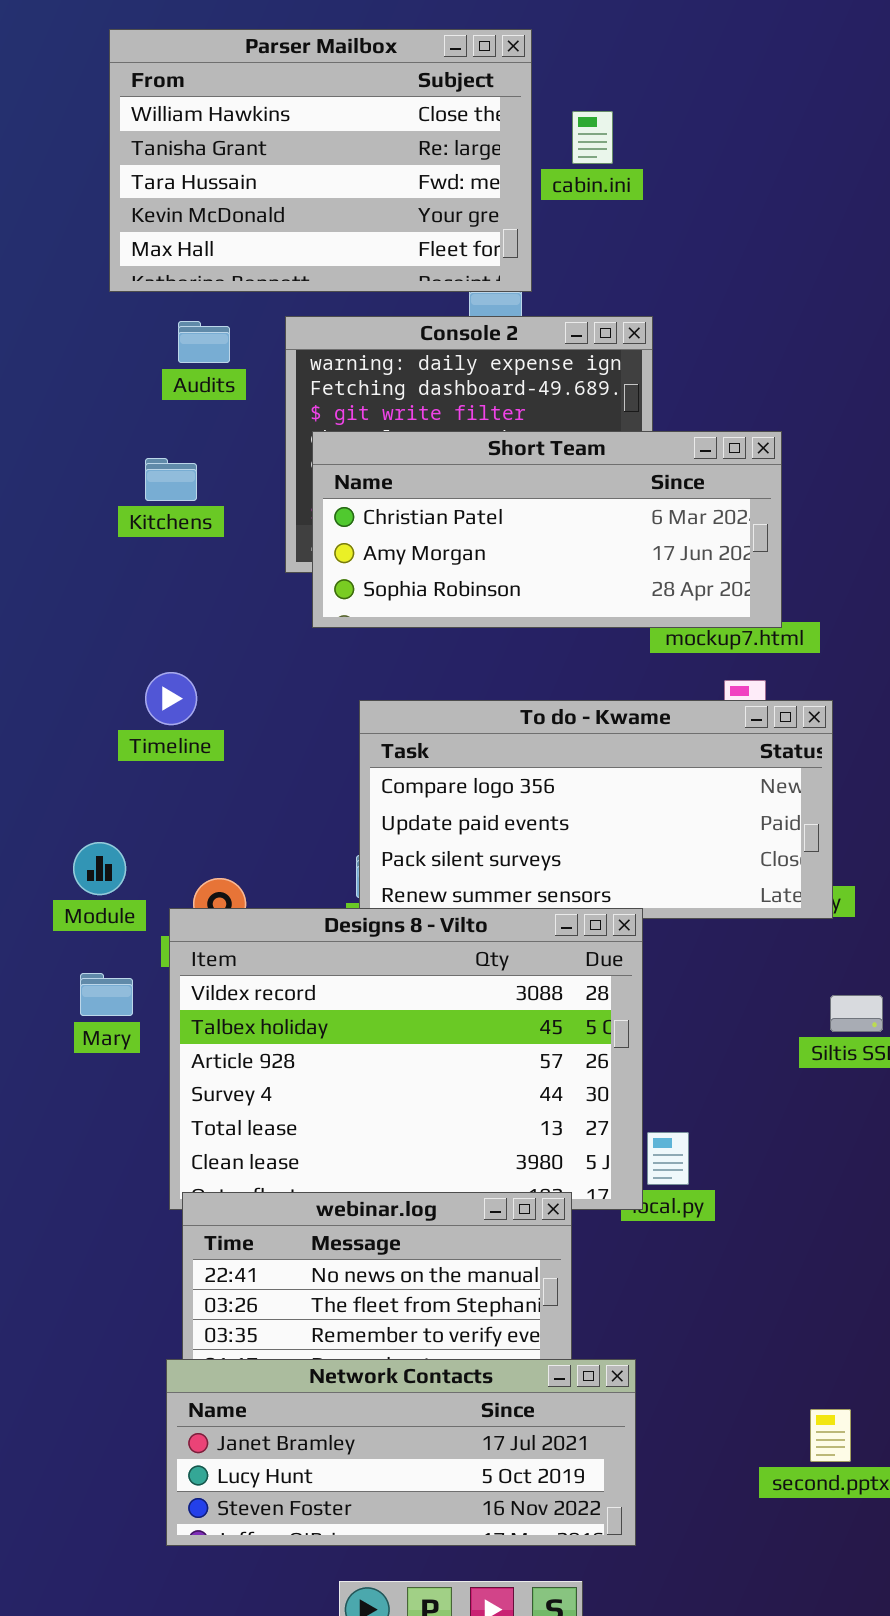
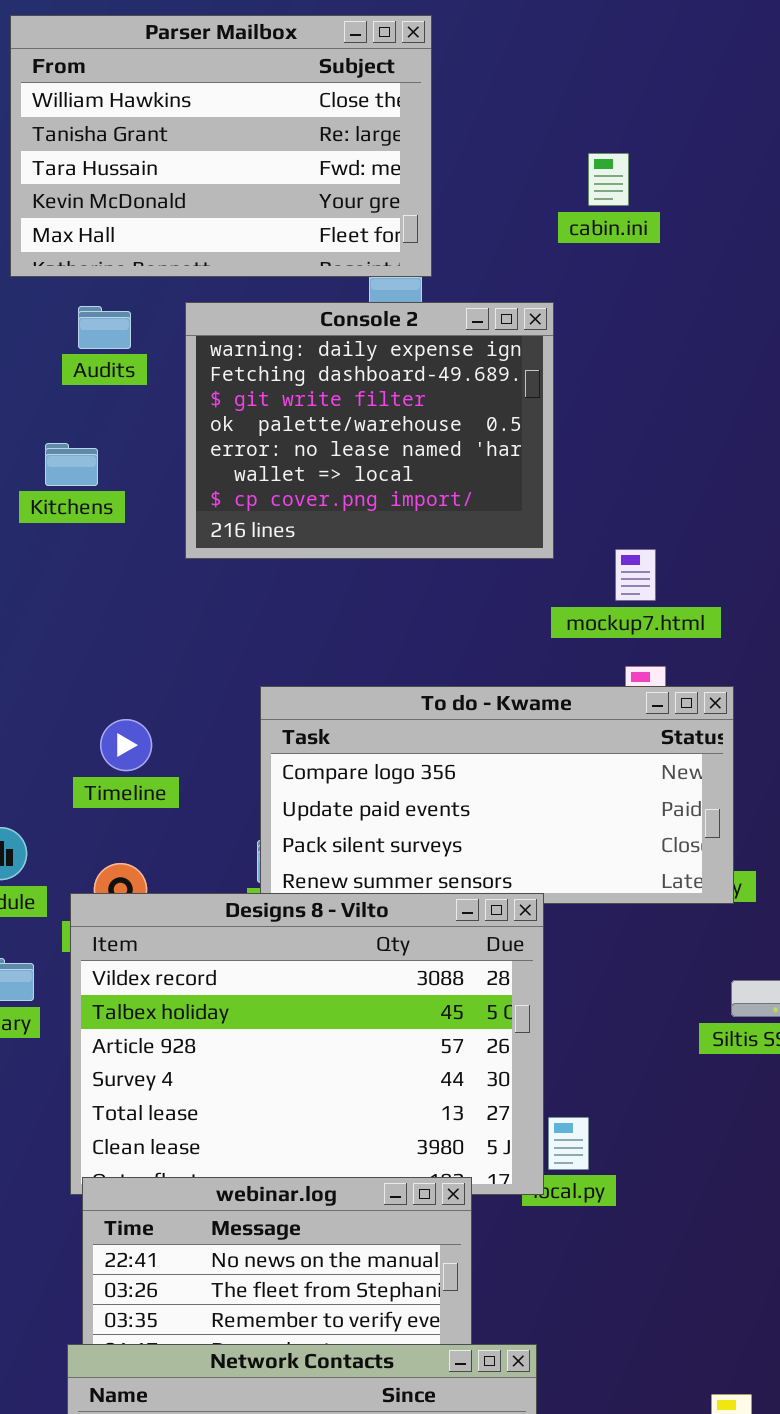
cabin.ini: [572,111,613,164] -> [588,153,629,206], moved
Short Team: [312,431,782,628] -> none, closed
Timeline: [145,672,197,725] -> [100,719,152,771], moved

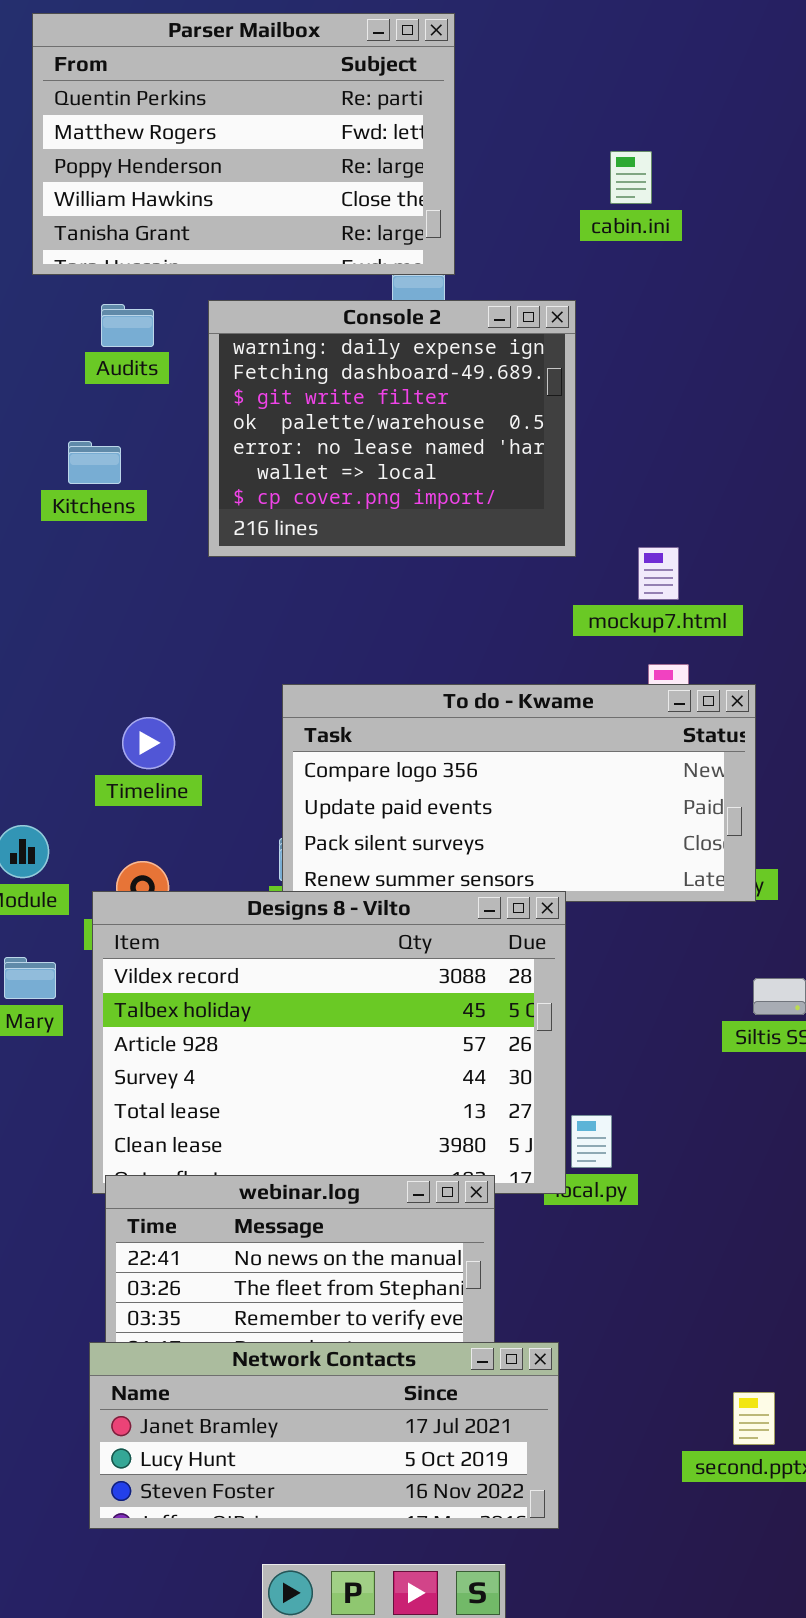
Parser Mailbox: [10,15,432,277] -> [32,13,455,275], scrolled up 3 rows

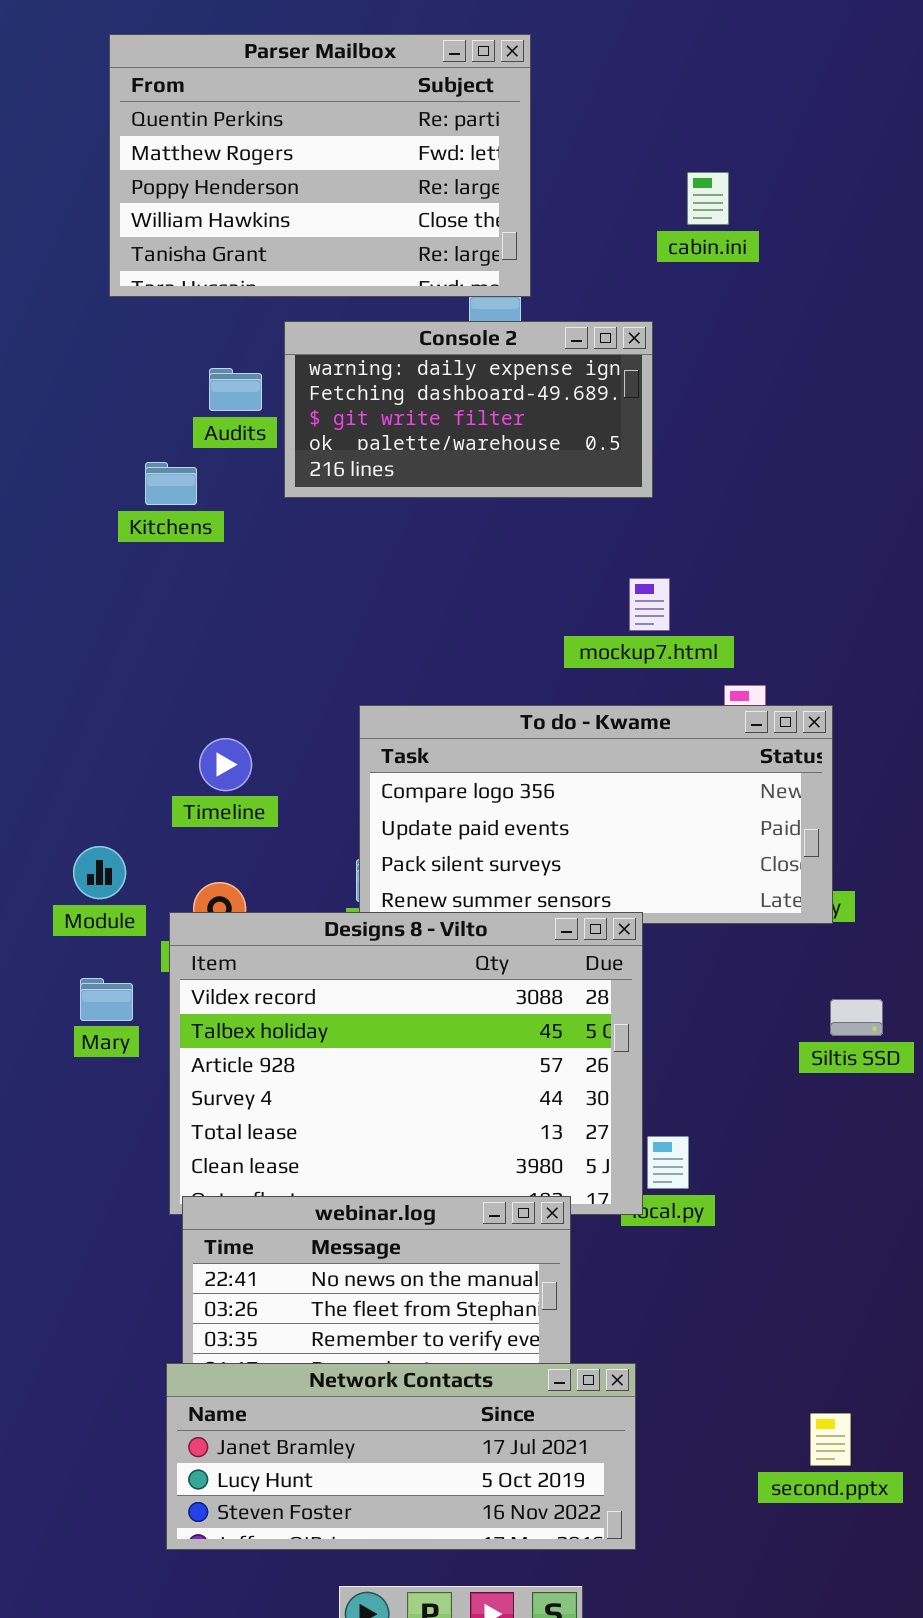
Console 2: [208,300,576,557] -> [284,321,653,498], resized
Audits: [101,304,154,347] -> [209,368,262,411], moved
mockup7.html: [638,547,679,600] -> [629,578,670,631], moved

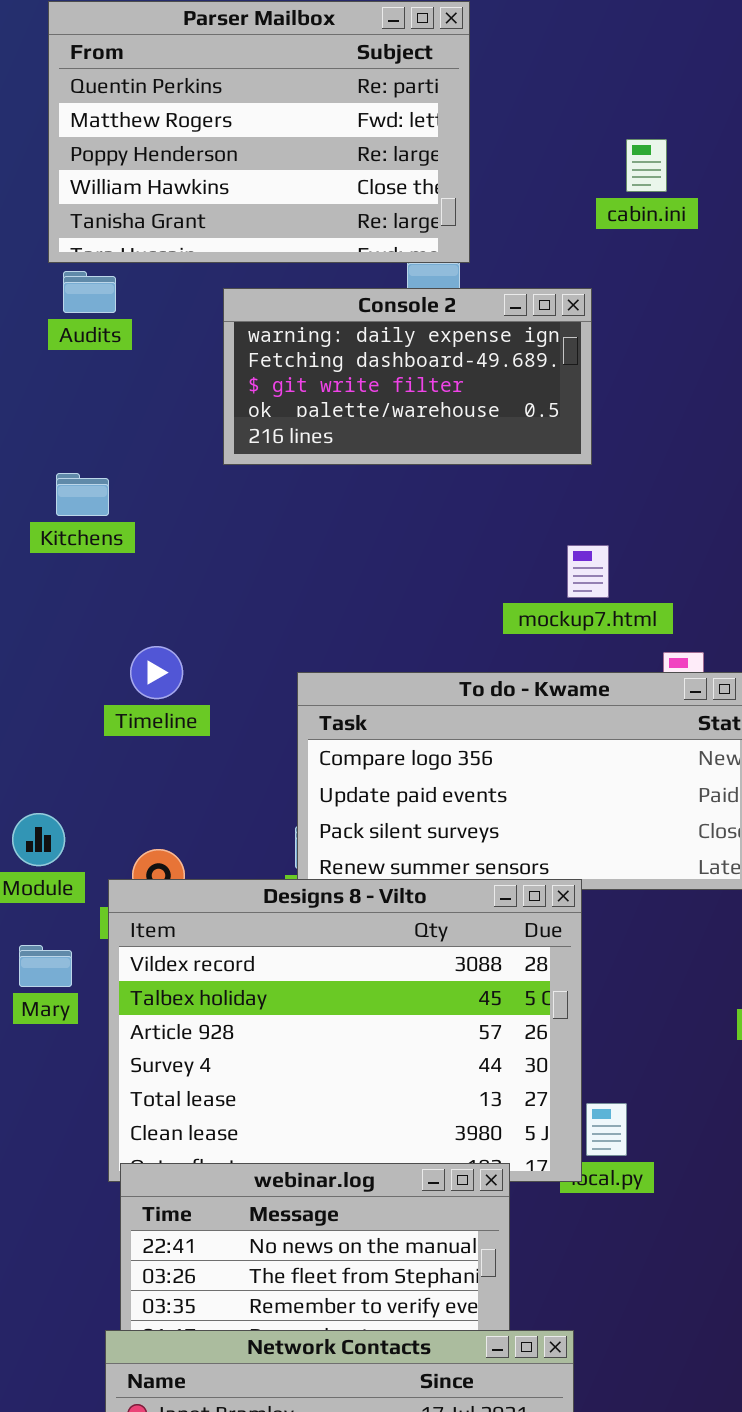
Audits: [209,368,262,411] -> [63,271,116,313], moved
Kitchens: [145,462,197,505] -> [56,473,109,516], moved
Timeline: [199,738,252,791] -> [130,646,183,699], moved

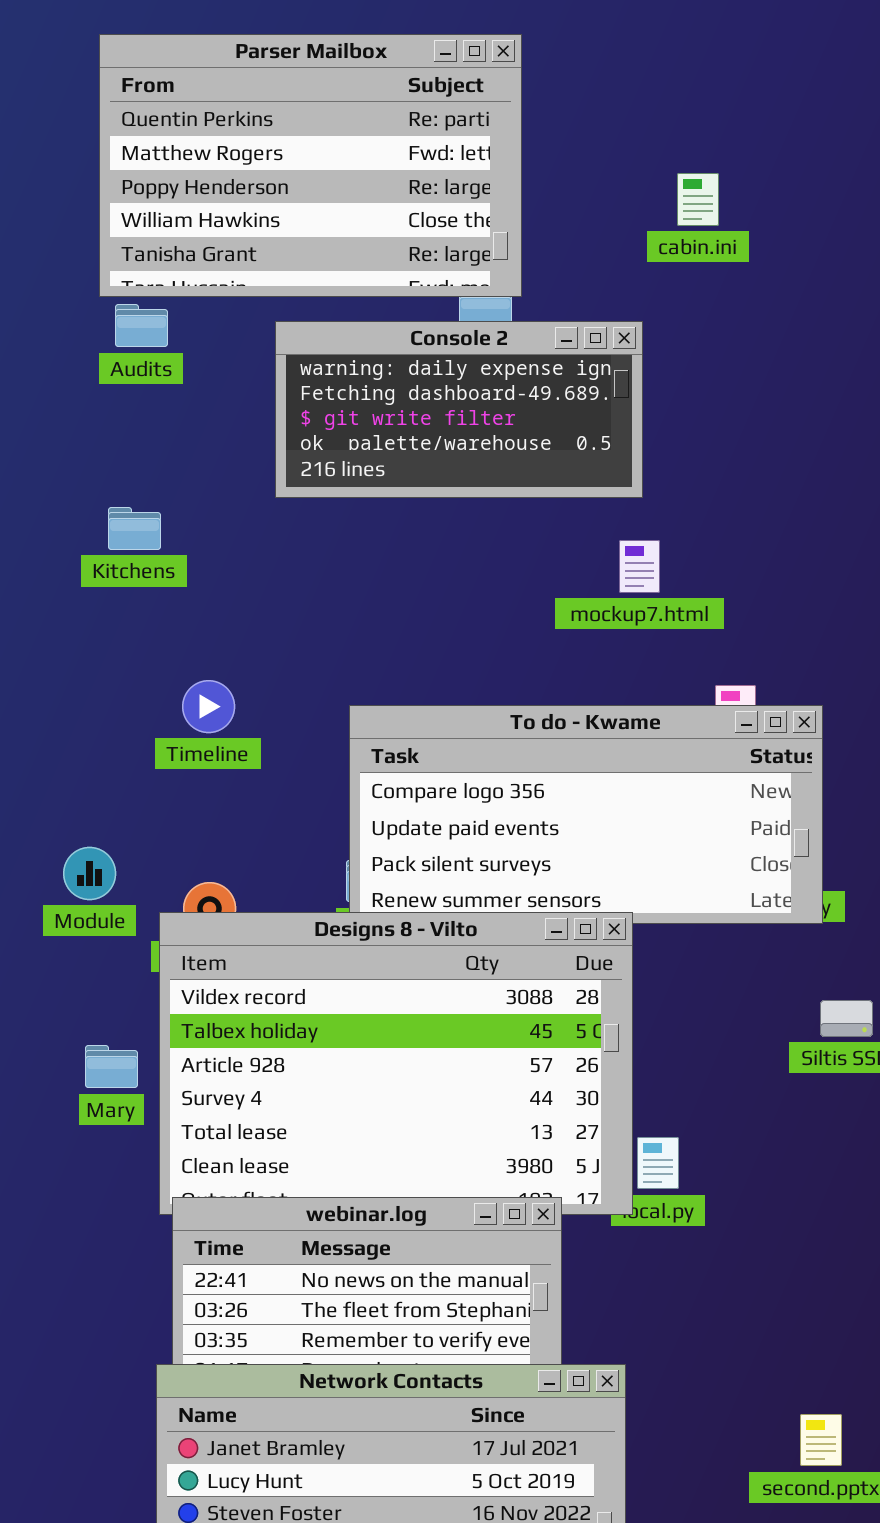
mockup7.html: [567,545,609,598] -> [619,540,660,593], moved
Mary: [19,945,72,987] -> [85,1045,138,1088], moved

